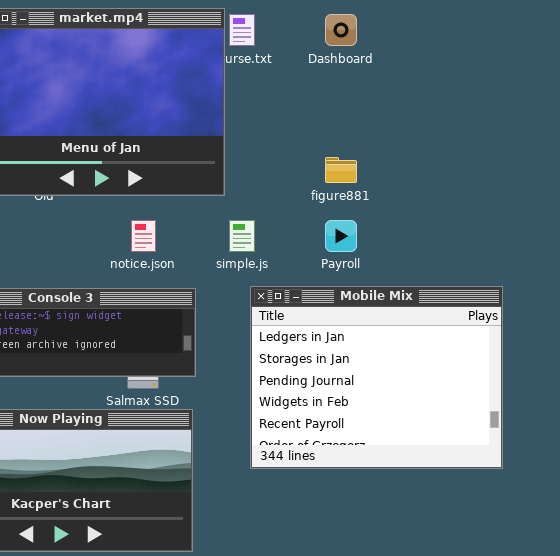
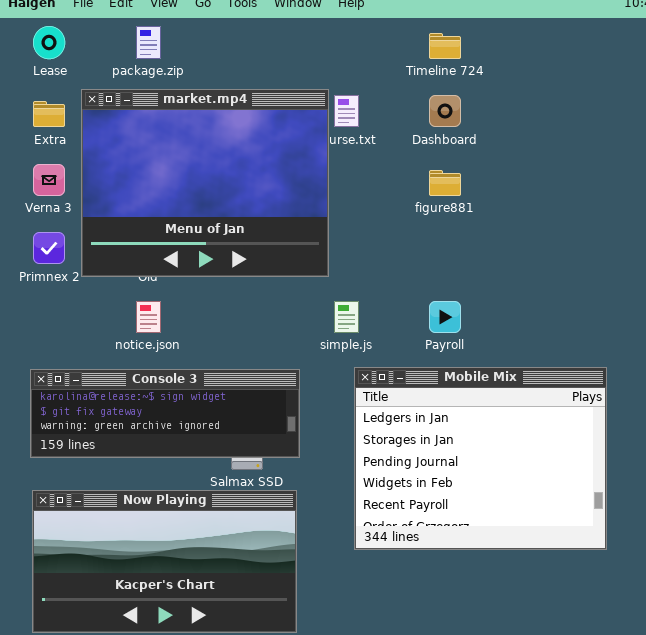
figure881: [325,157,357,183] -> [429,170,461,196], moved
notice.json: [131,220,156,252] -> [136,301,161,333], moved

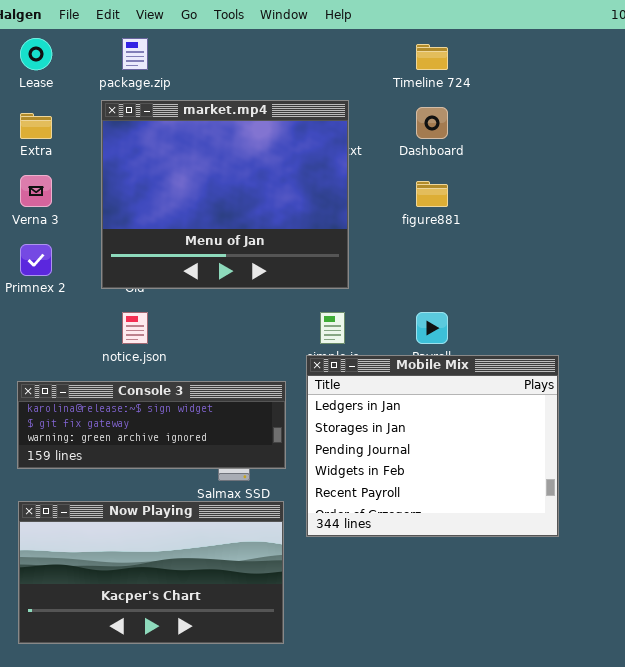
market.mp4: [81,89,329,277] -> [101,100,349,289], moved
Mobile Mix: [354,367,607,550] -> [306,355,559,537], moved

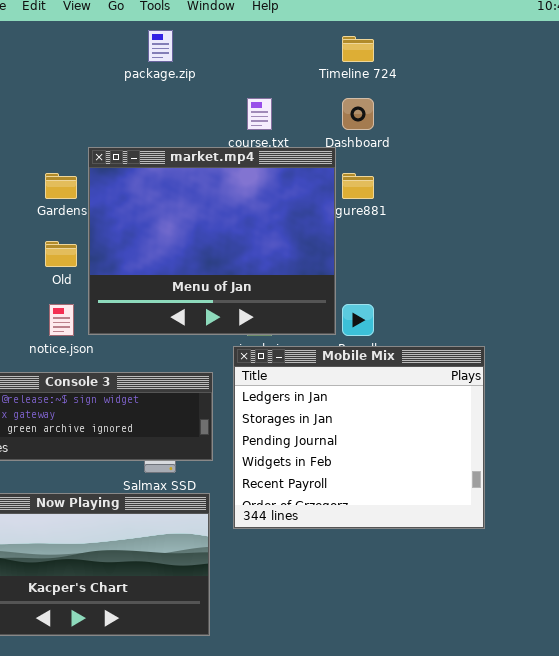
package.zip: [122,38,148,70] -> [148,30,173,62], moved
market.mp4: [101,100,349,289] -> [88,147,336,335], moved

